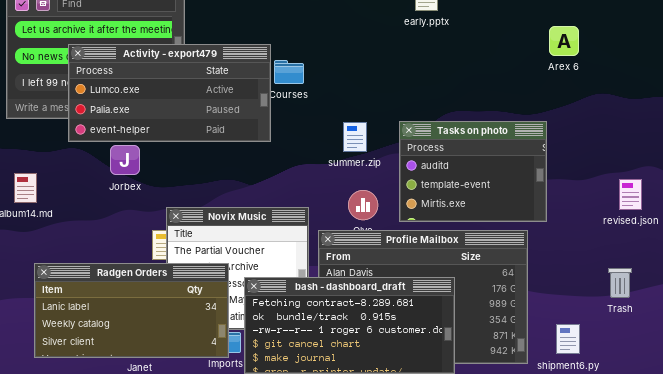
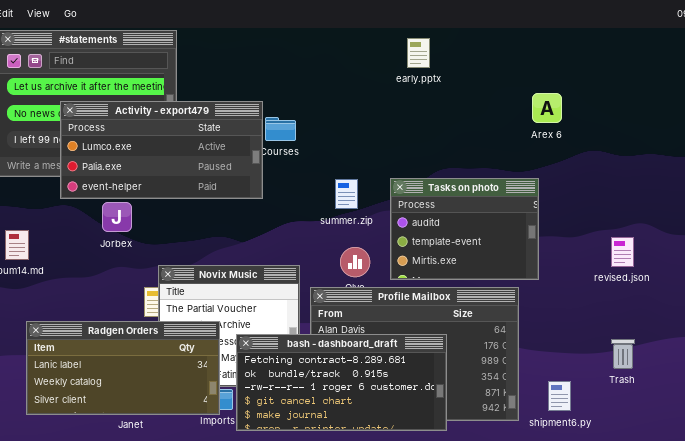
Arex 6: [549,26,579,56] -> [532,93,562,123], moved
Trash: [608,268,632,298] -> [611,339,635,369], moved

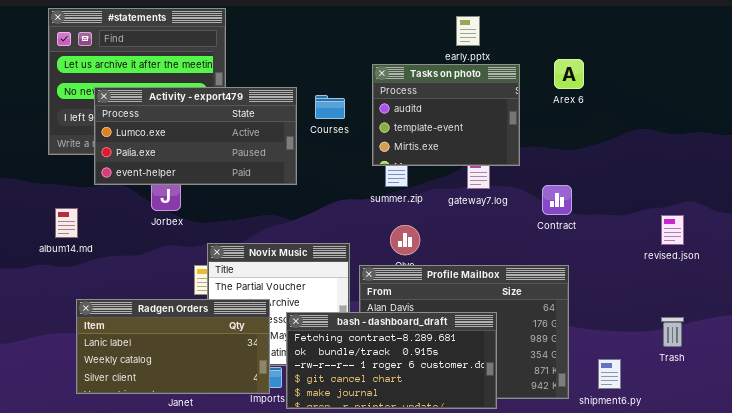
Arex 6: [532,93,562,123] -> [554,59,584,89], moved
Activity - export479: [60,101,263,199] -> [94,87,297,185], moved
Tasks on photo: [390,178,539,280] -> [372,64,520,166], moved

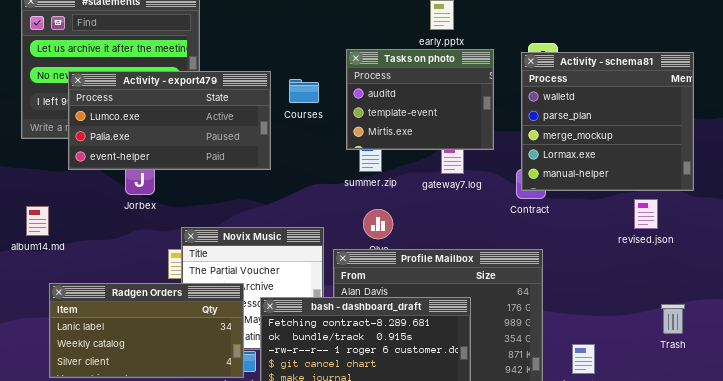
Activity - schema81: none -> [521,52,694,191], opened
album14.md: [55,208,78,238] -> [26,206,49,236], moved
Trash: [661,317,684,347] -> [661,304,685,334], moved

